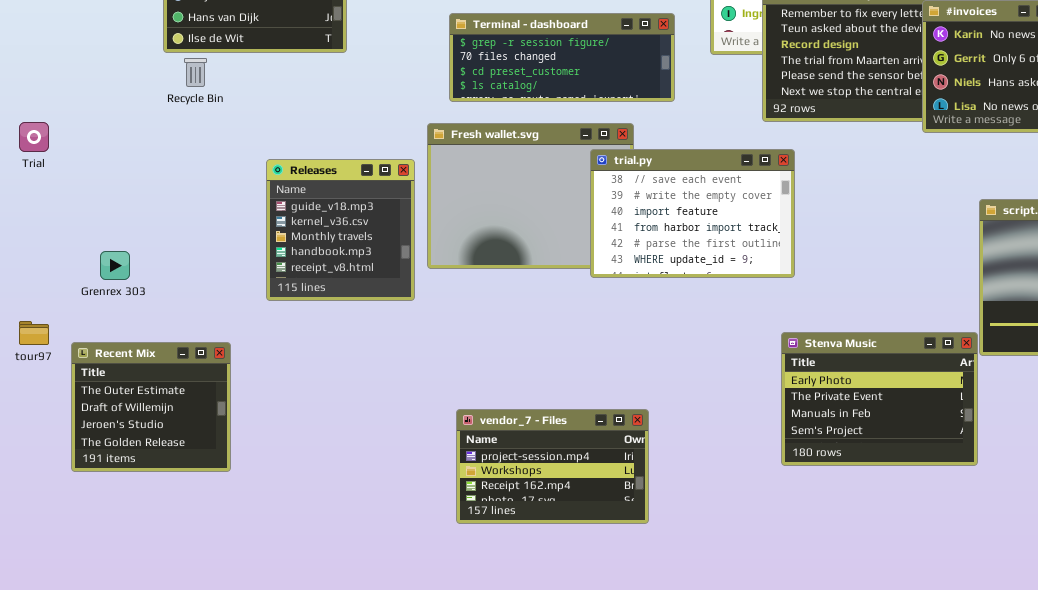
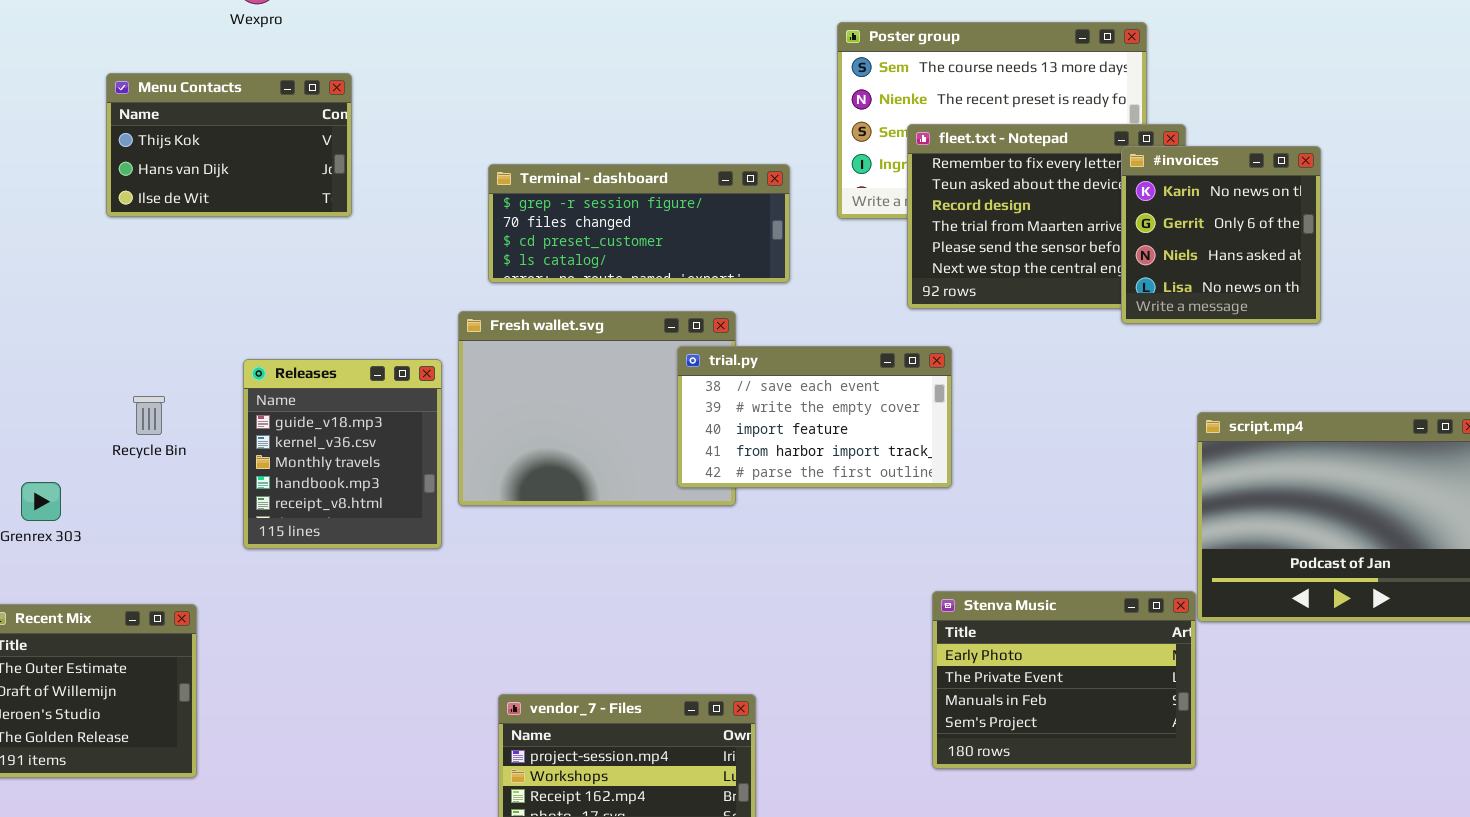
Recycle Bin: [184,58,207,87] -> [133,396,165,435], moved
trial.py: [590,149,795,278] -> [677,346,952,488], resized

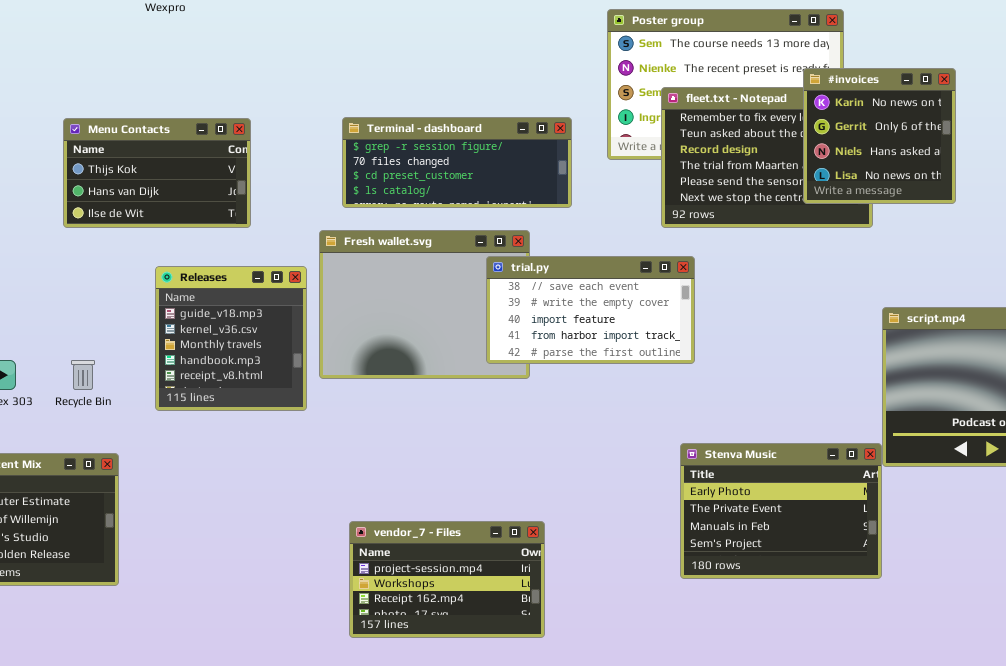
Menu Contacts: [106,73,352,217] -> [63,118,251,228], moved
#invoices: [1121,146,1321,324] -> [803,68,956,204], moved
Recycle Bin: [133,396,165,435] -> [71,360,95,390], moved

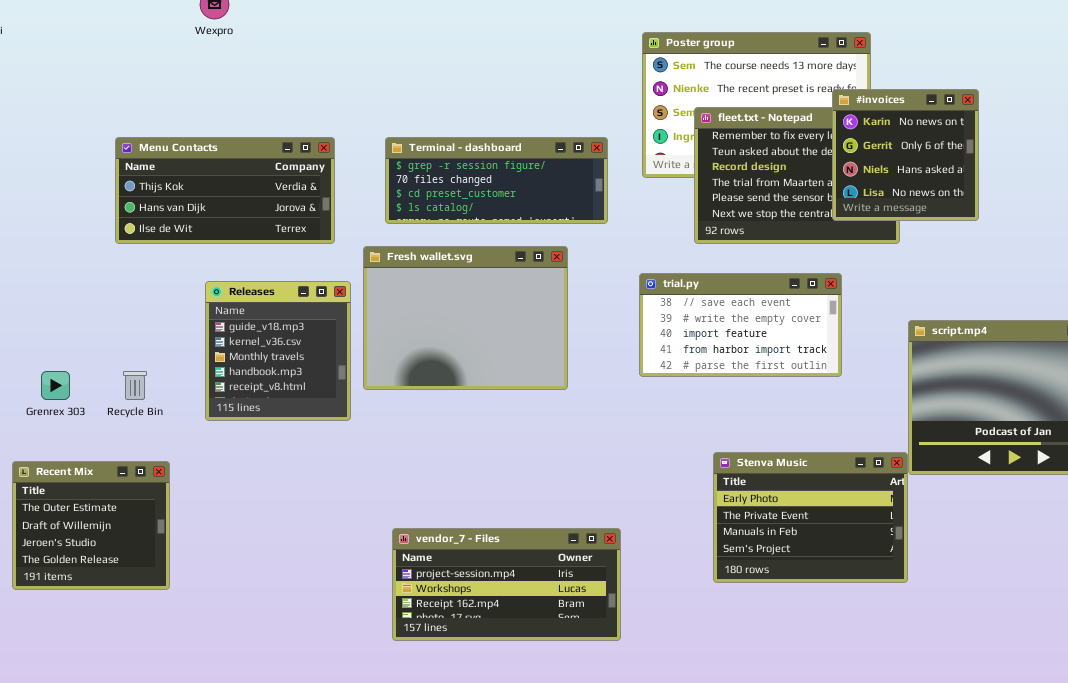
Menu Contacts: [63,118,251,228] -> [115,137,335,244], resized
trial.py: [486,256,695,364] -> [639,273,842,377], moved
vendor_7 - Files: [349,521,545,638] -> [392,528,621,641], resized

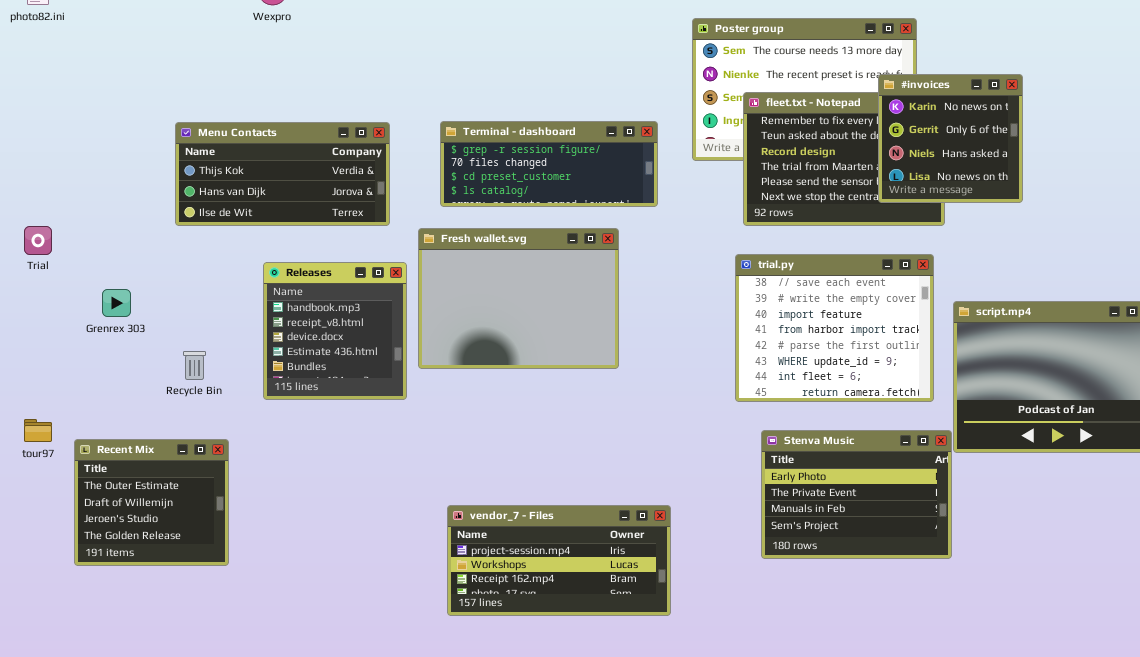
trial.py: [639,273,842,377] -> [735,254,934,402], moved, resized
Releases: [205,281,351,421] -> [263,262,407,400], scrolled down 3 rows
Grenrex 303: [41,371,70,400] -> [102,289,131,317], moved

